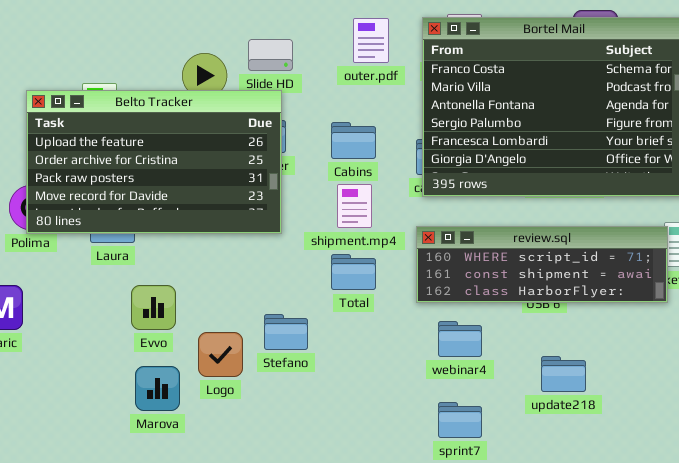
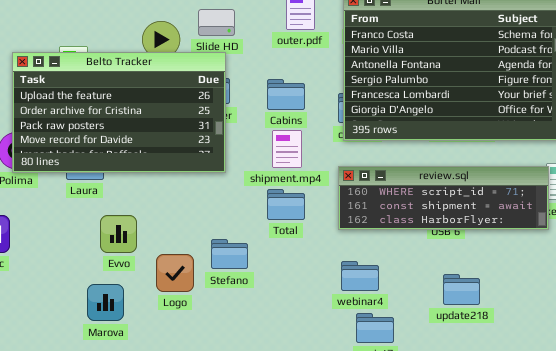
webinar4: [438,321,482,357] -> [341,261,379,291], moved
Marova: [135,366,180,411] -> [87,284,124,321], moved

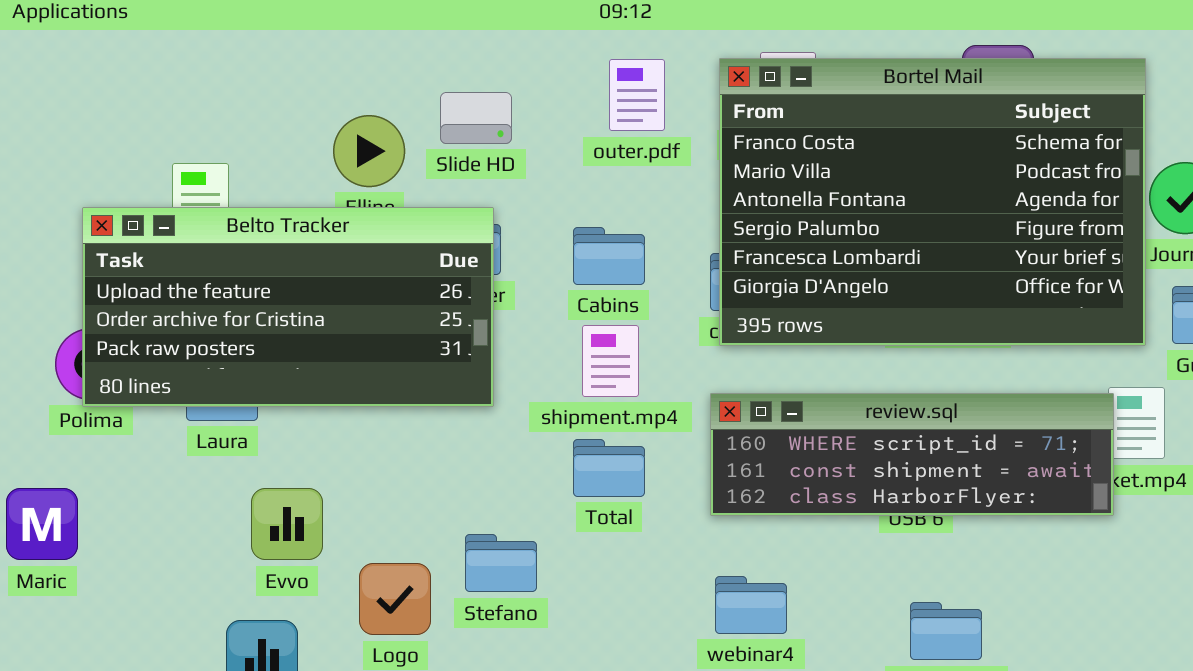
Belto Tracker: [12,52,226,173] -> [82,207,494,407], resized

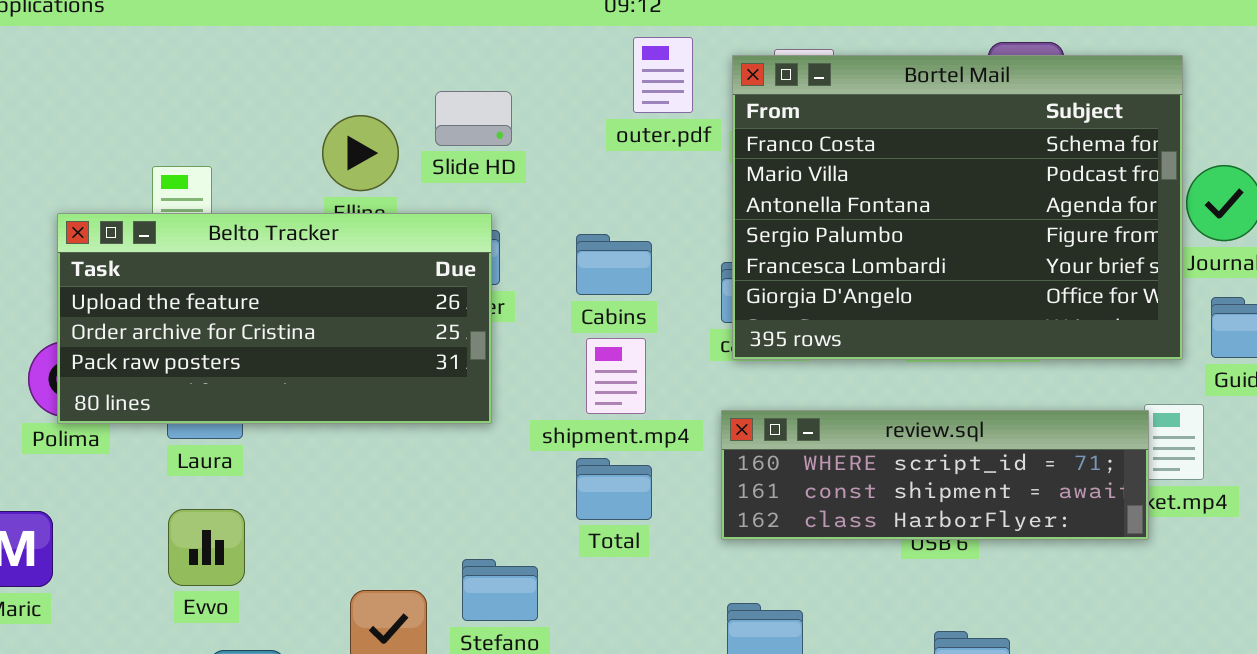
outer.pdf: [609,59,665,131] -> [633,37,693,113], moved
Evvo: [251,488,323,560] -> [168,509,245,586], moved

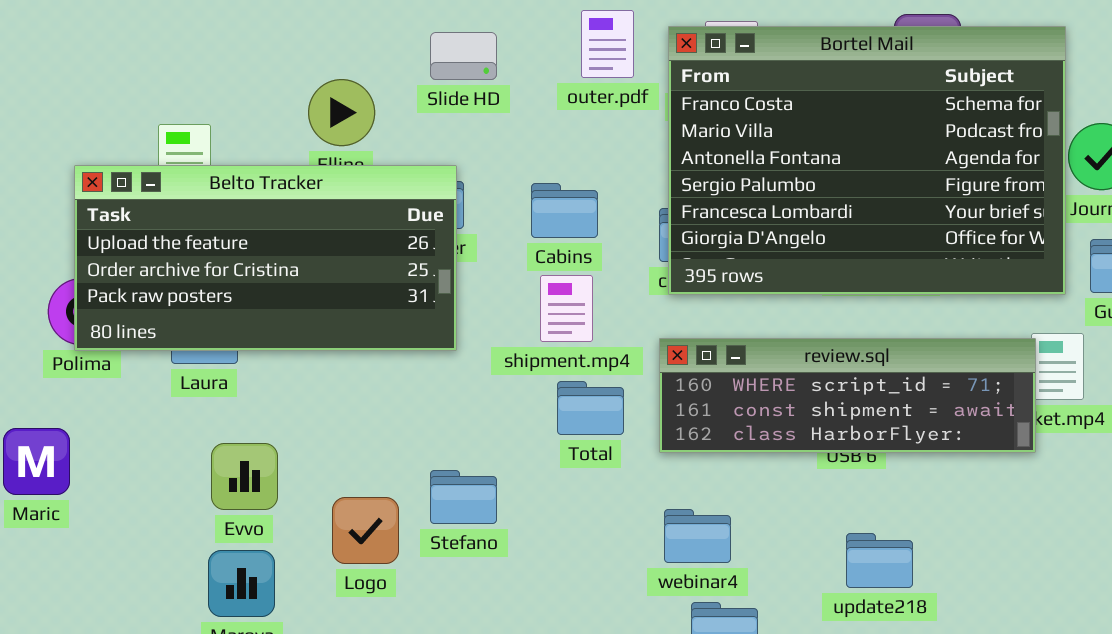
Slide HD: [435,91,512,146] -> [430,32,497,80], moved
Total: [576,458,652,520] -> [557,381,624,435], moved
Evvo: [168,509,245,586] -> [211,443,278,510], moved

